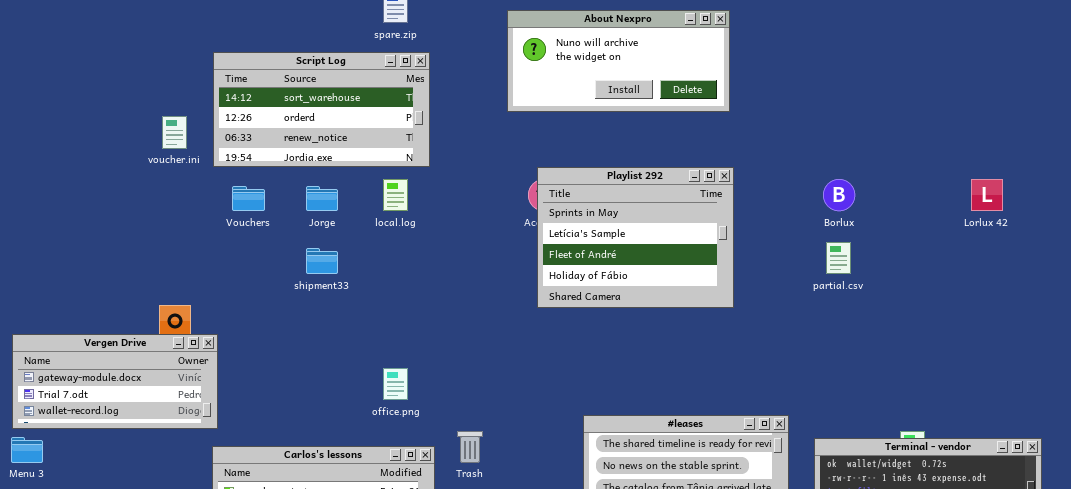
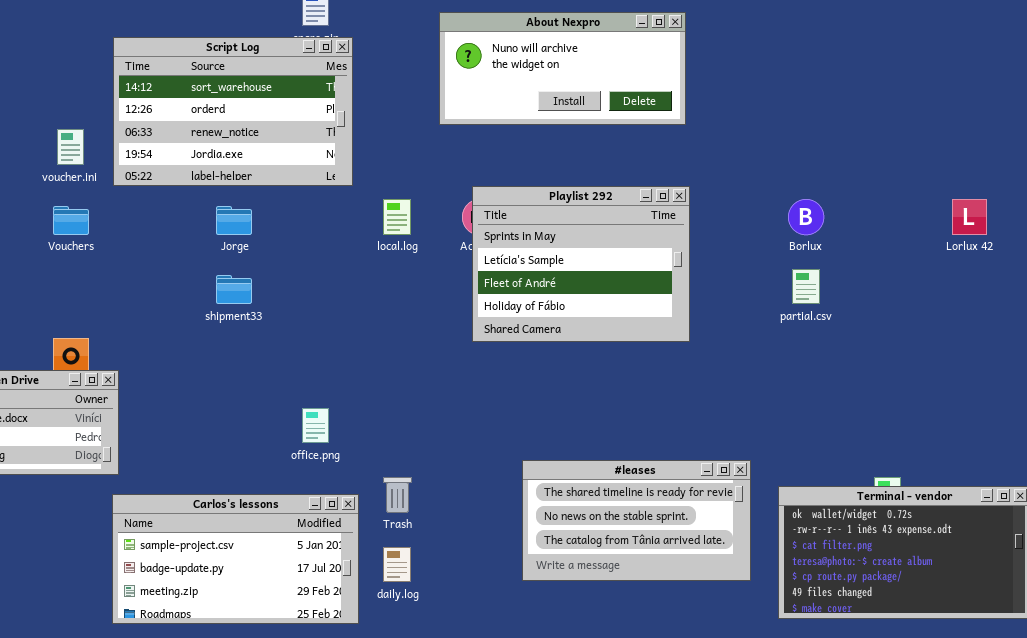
Script Log: [213,52,430,167] -> [113,37,353,186], resized
local.log: [383,179,408,211] -> [383,199,411,235], moved
Vouchers: [232,186,265,211] -> [53,206,89,235], moved

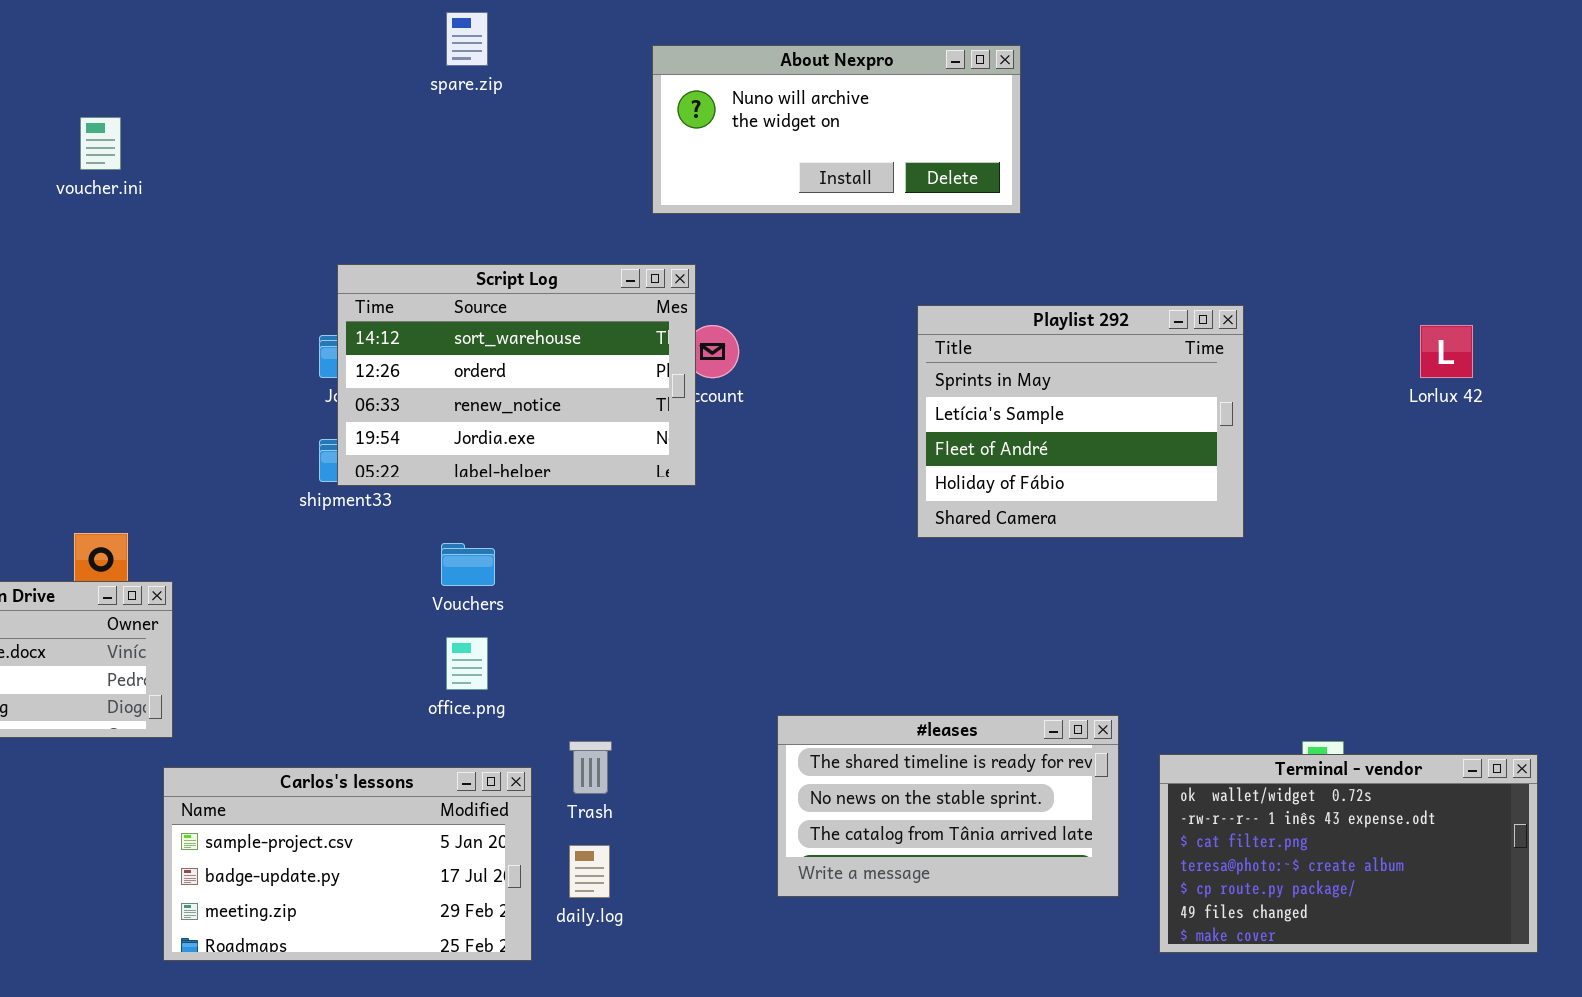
Script Log: [113,37,353,186] -> [337,264,696,486], moved
voucher.ini: [57,129,84,165] -> [80,117,121,170], moved
Playlist 292: [472,186,690,342] -> [917,305,1244,538], moved
Vouchers: [53,206,89,235] -> [441,543,495,586], moved

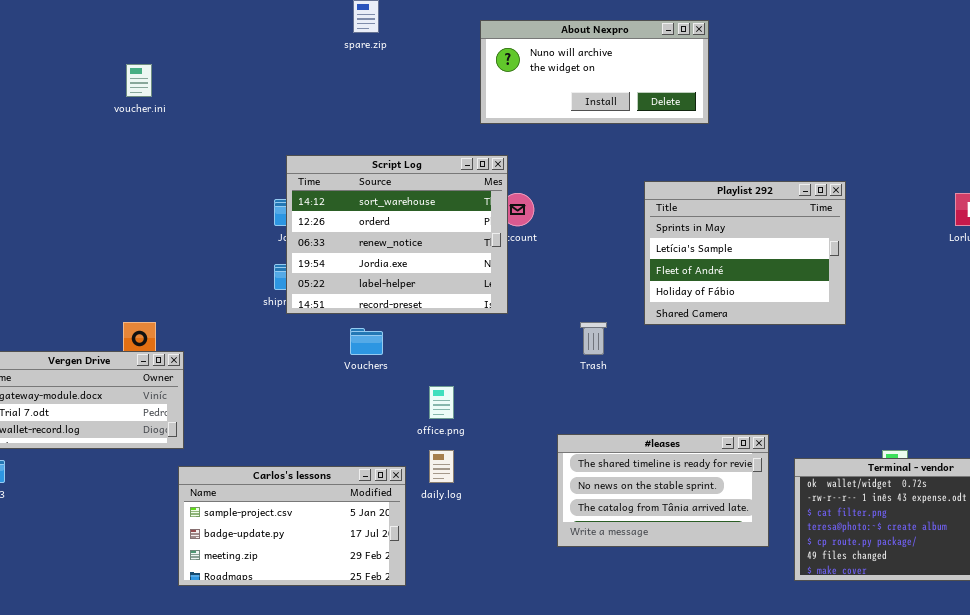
Script Log: [337,264,696,486] -> [286,155,508,314], resized
office.png: [446,637,488,690] -> [429,386,454,419], moved
Trash: [569,741,612,794] -> [580,322,607,355], moved
daily.log: [569,845,610,898] -> [429,450,454,483], moved

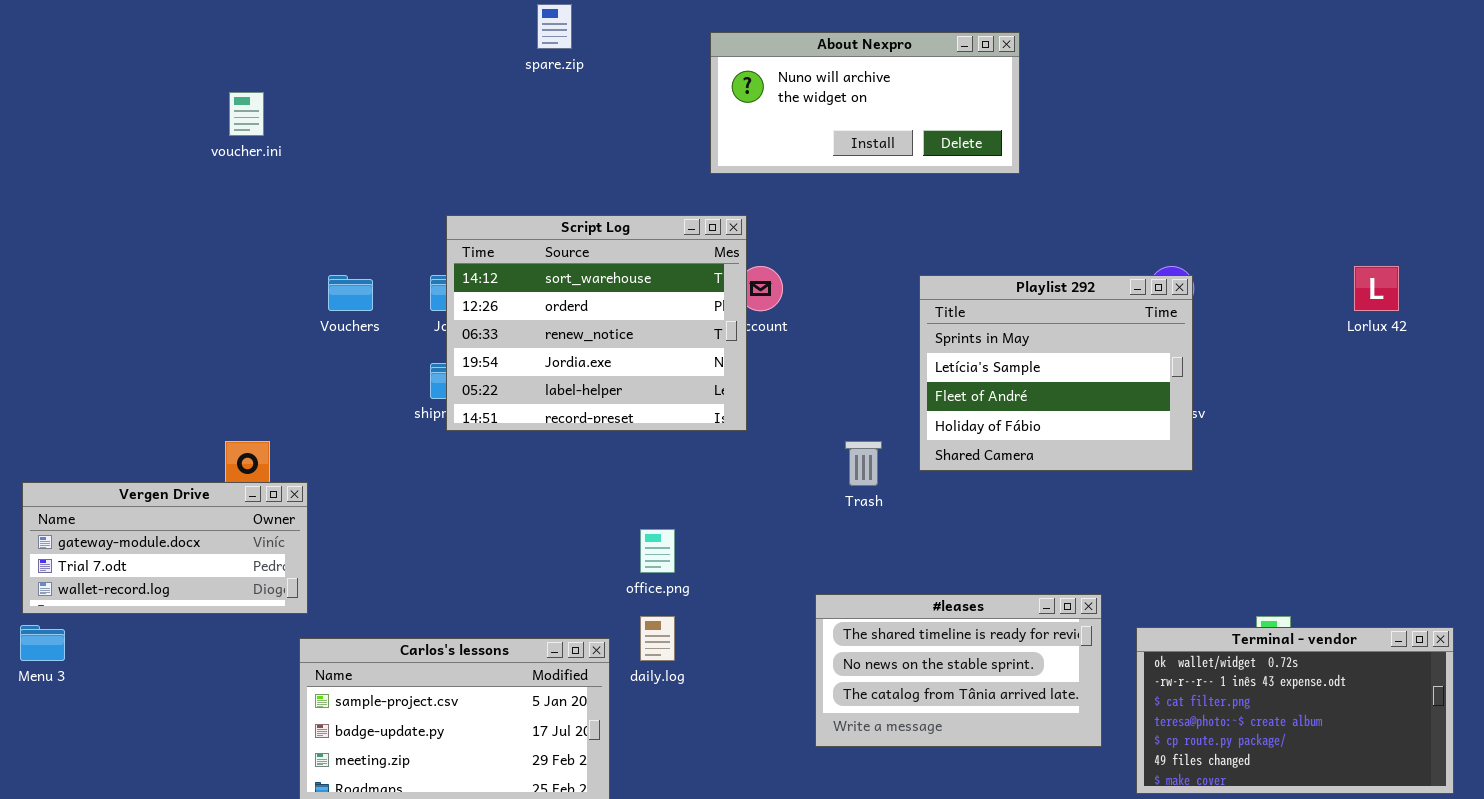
Playlist 292: [644,181,846,325] -> [919,275,1193,471], moved
Vouchers: [350,328,383,355] -> [328,275,373,311], moved

